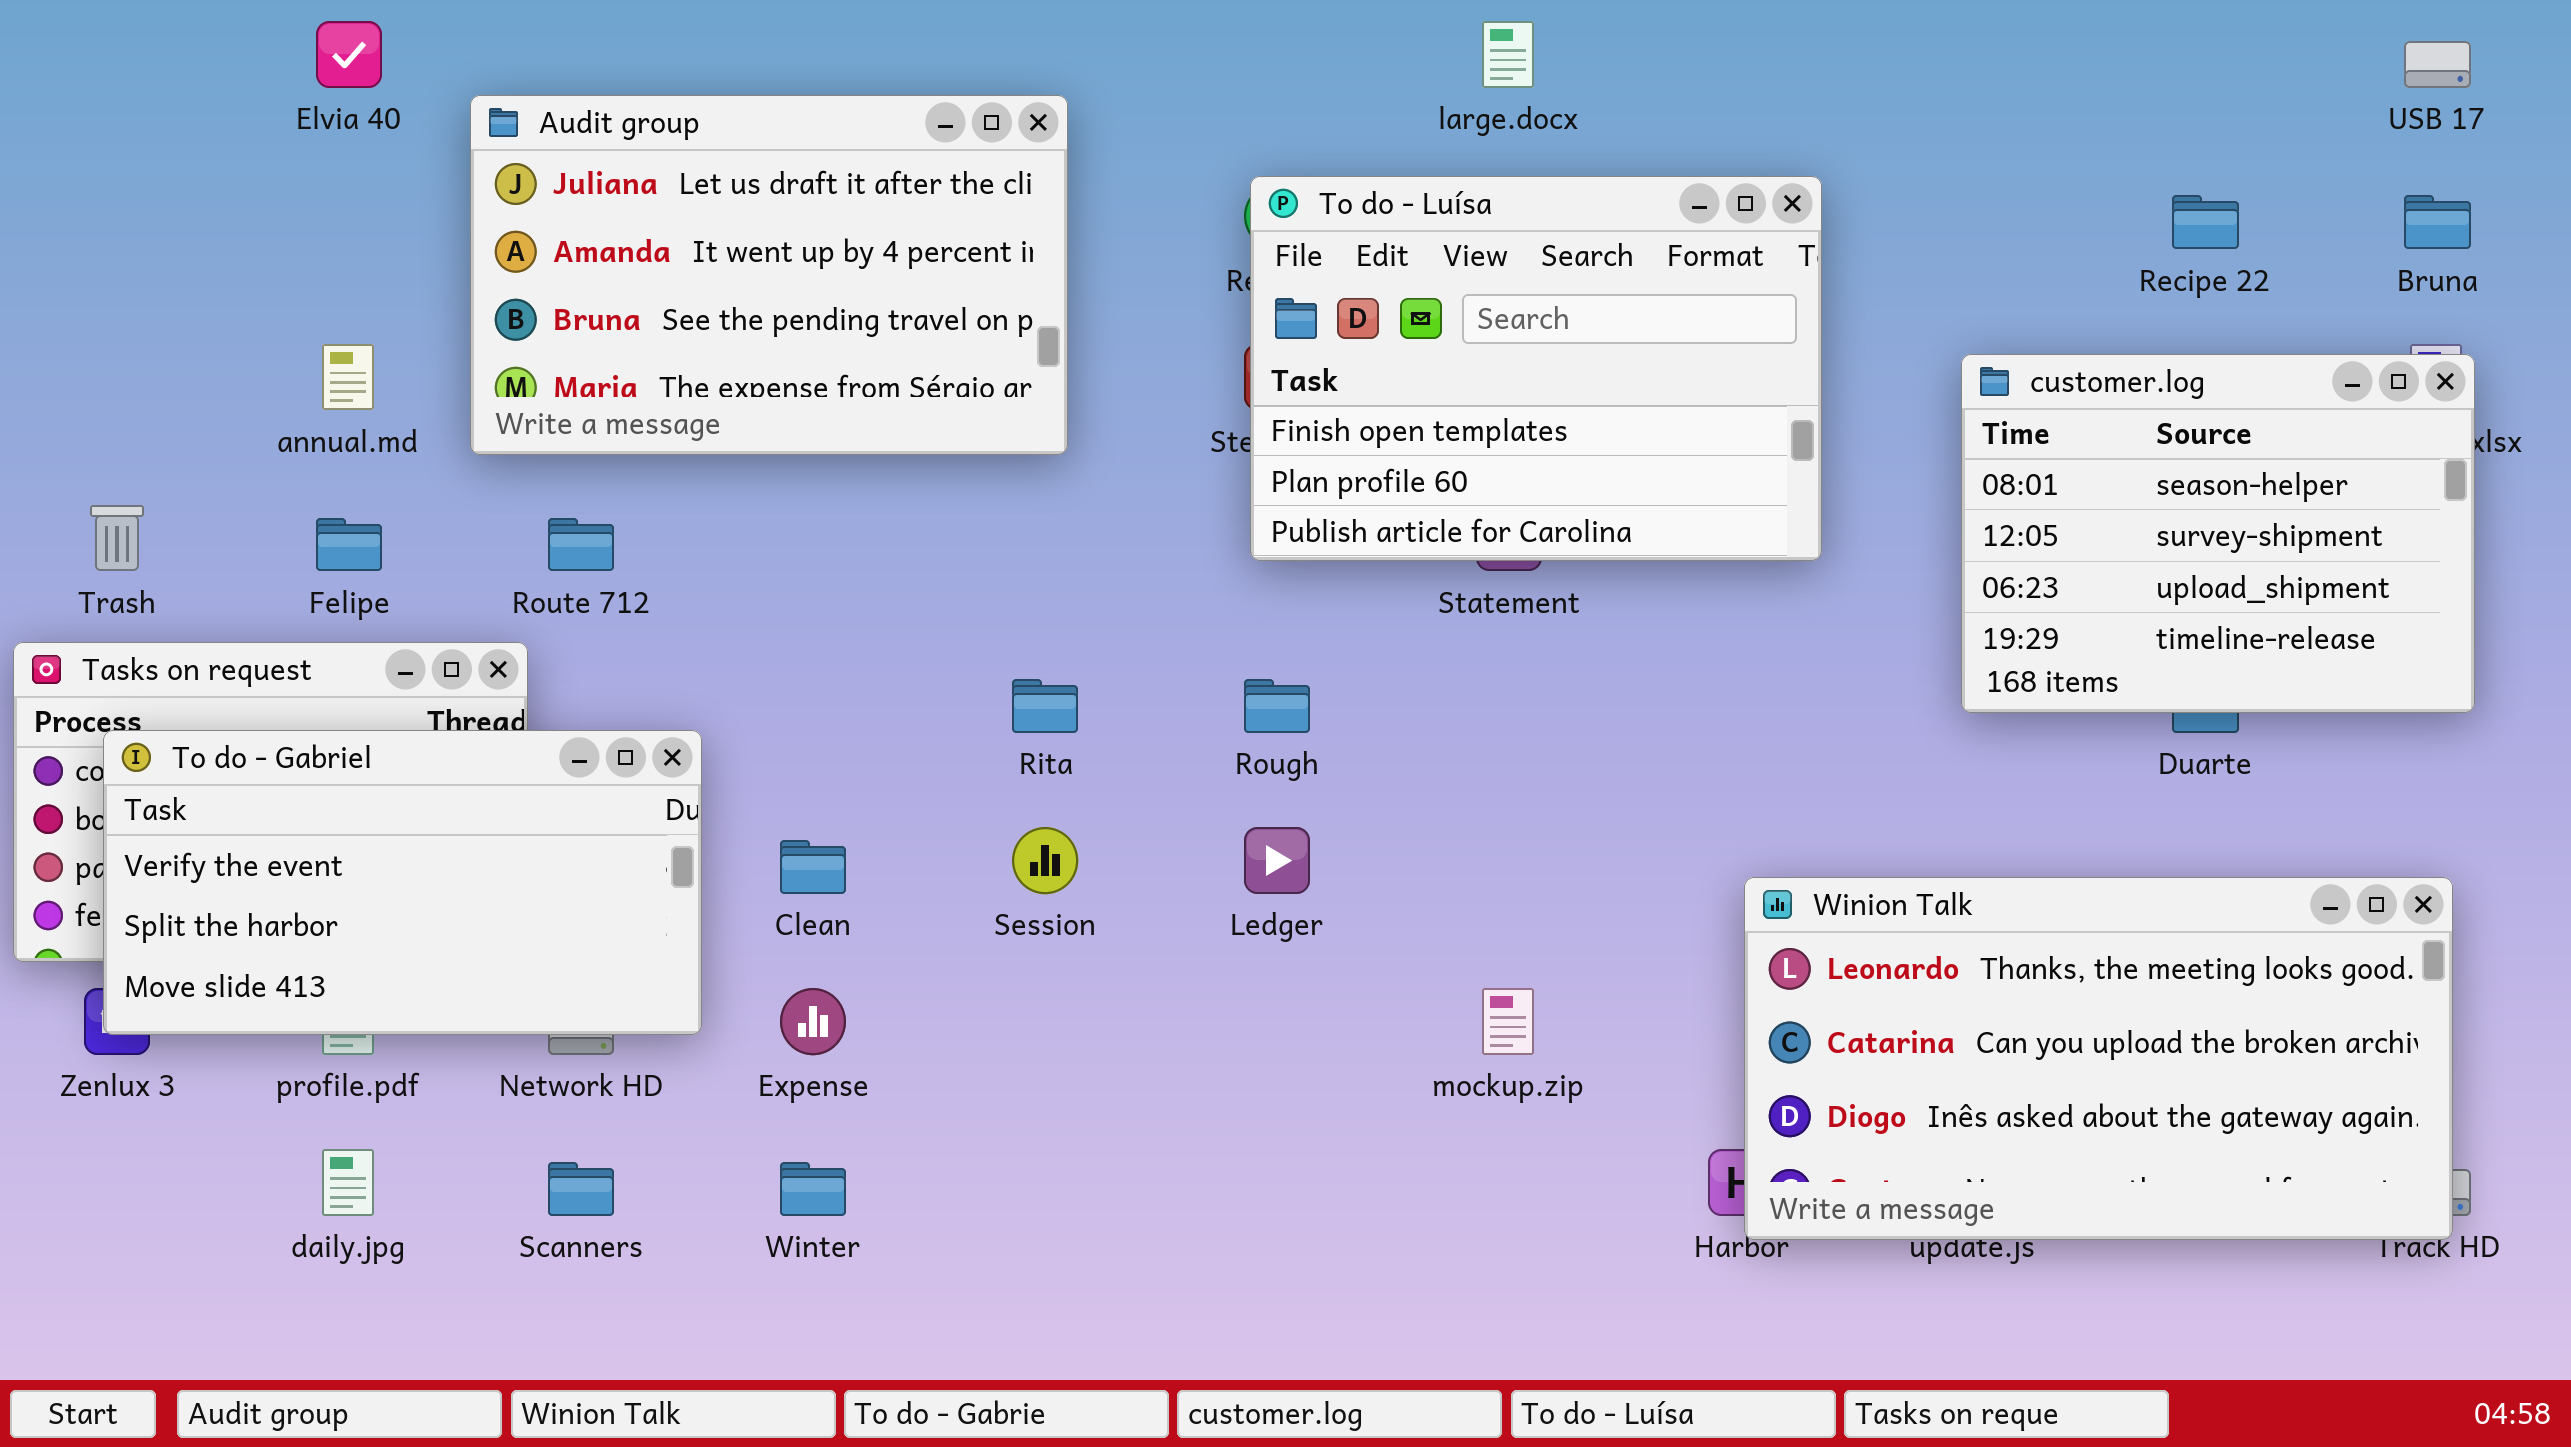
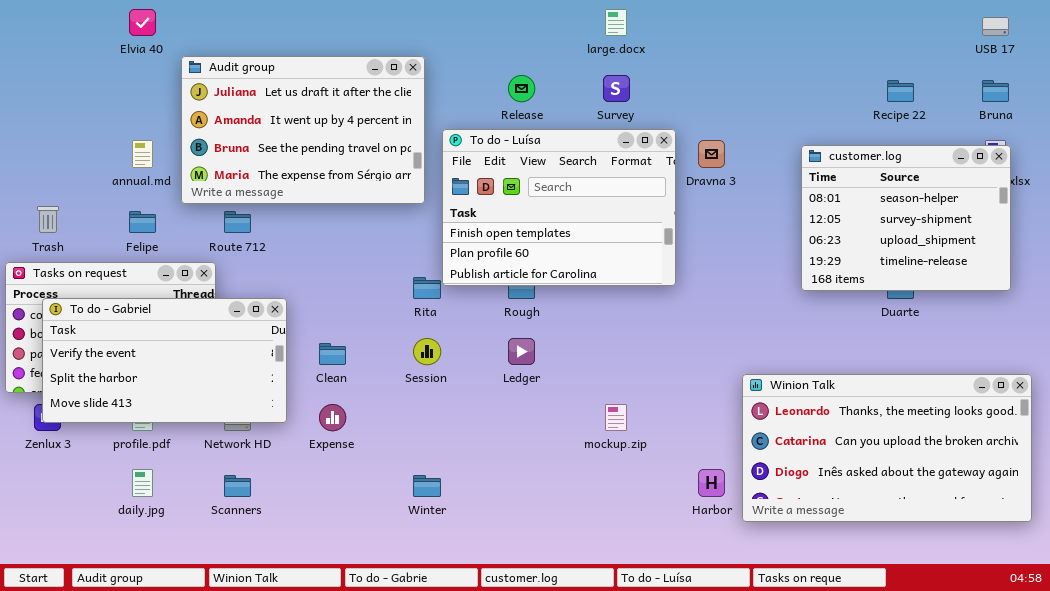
Audit group: [470,95,1068,455] -> [181,56,425,204], moved
To do - Luísa: [1250,176,1822,561] -> [442,129,676,286], moved
Winion Talk: [1744,877,2453,1240] -> [742,374,1032,522], moved
Winter: [780,1162,846,1216] -> [413,475,441,497], moved

